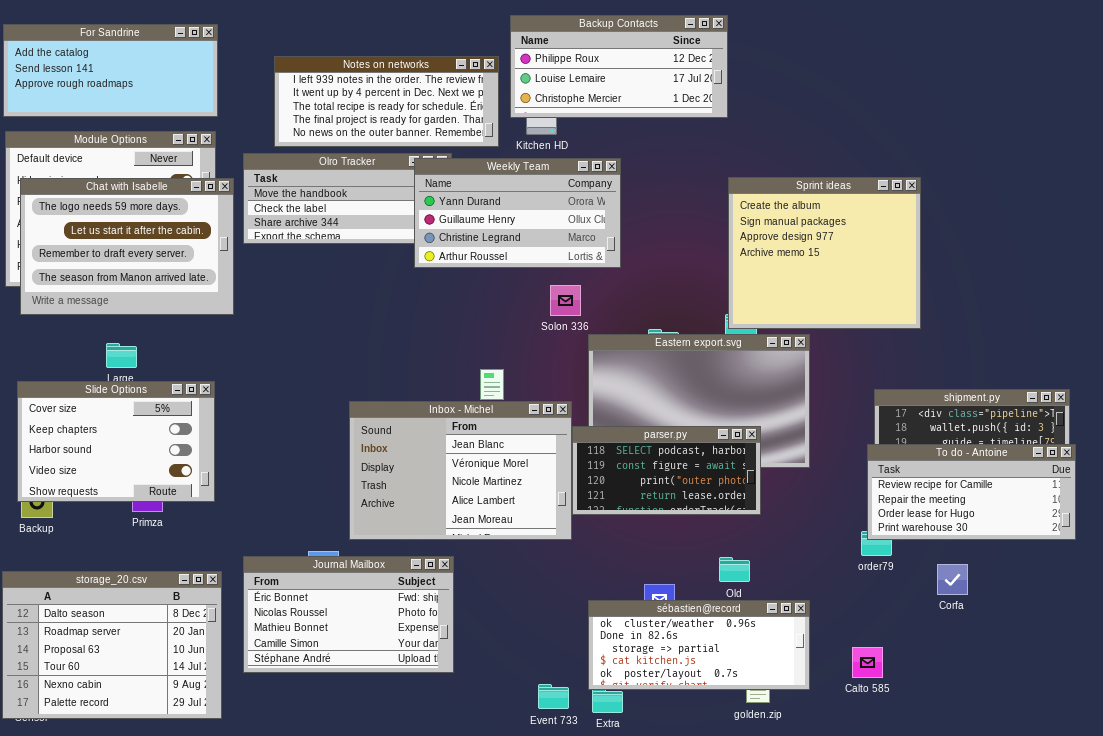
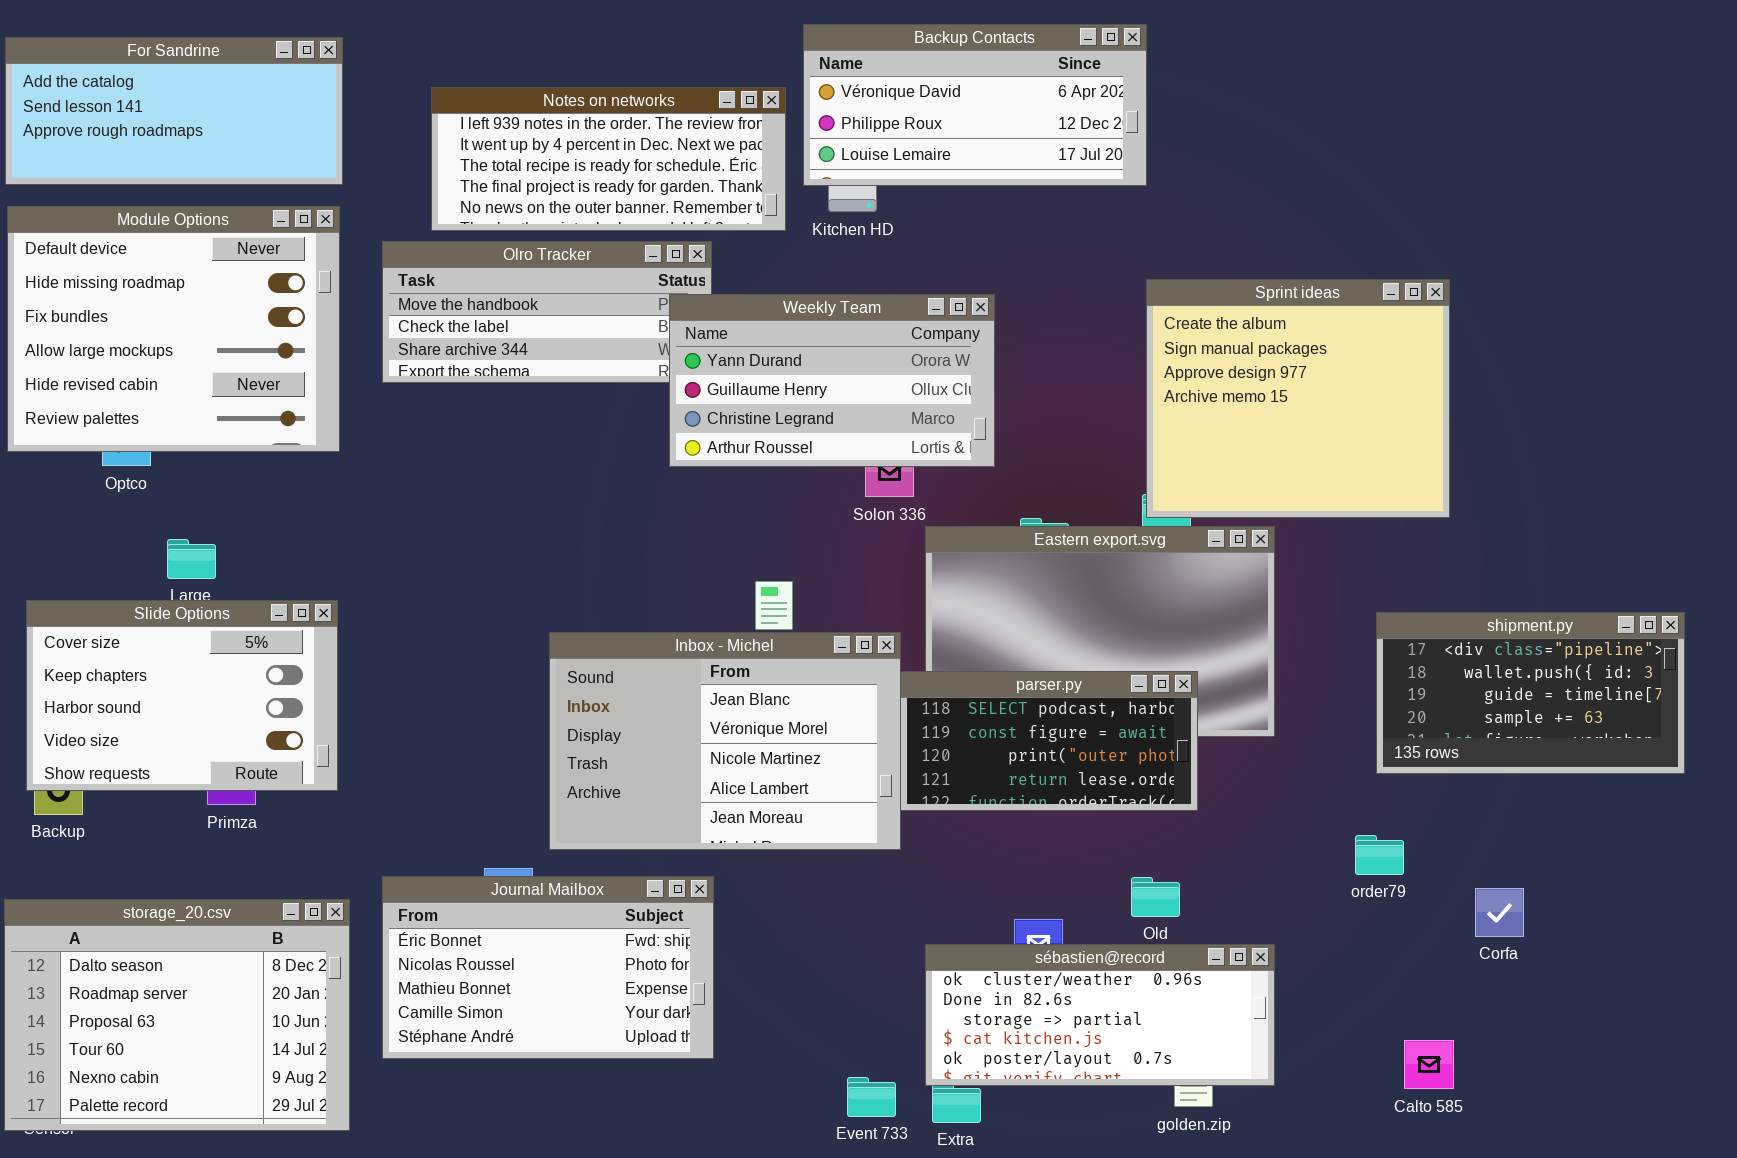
Backup Contacts: [510,15,728,118] -> [803,24,1147,186], scrolled up 1 row
Weekly Team: [414,158,621,268] -> [669,294,995,467], moved
Chat with Isabelle: [20,178,234,315] -> none, closed
To do - Antoine: [867,444,1076,540] -> none, closed
Calto 585: [852,647,883,678] -> [1404,1040,1454,1089], moved

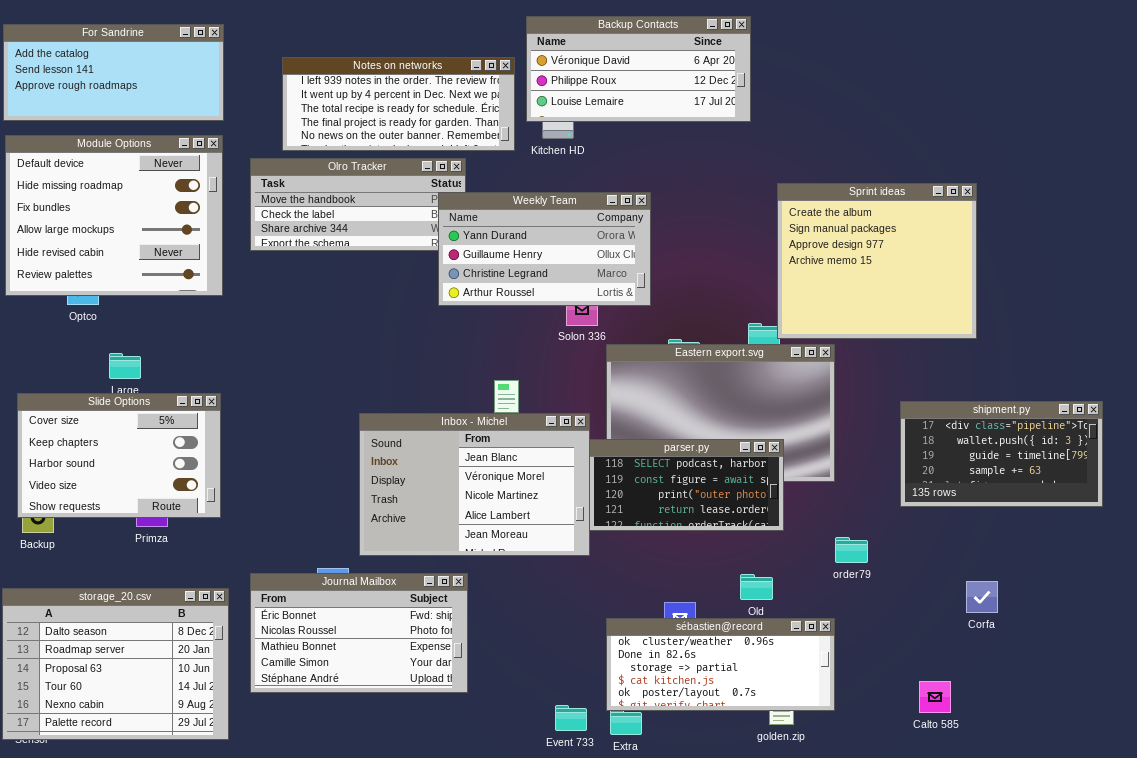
Sprint ideas: [1146,279,1450,518] -> [777,183,977,339], moved
order79: [1355,835,1404,875] -> [835,537,868,563], moved

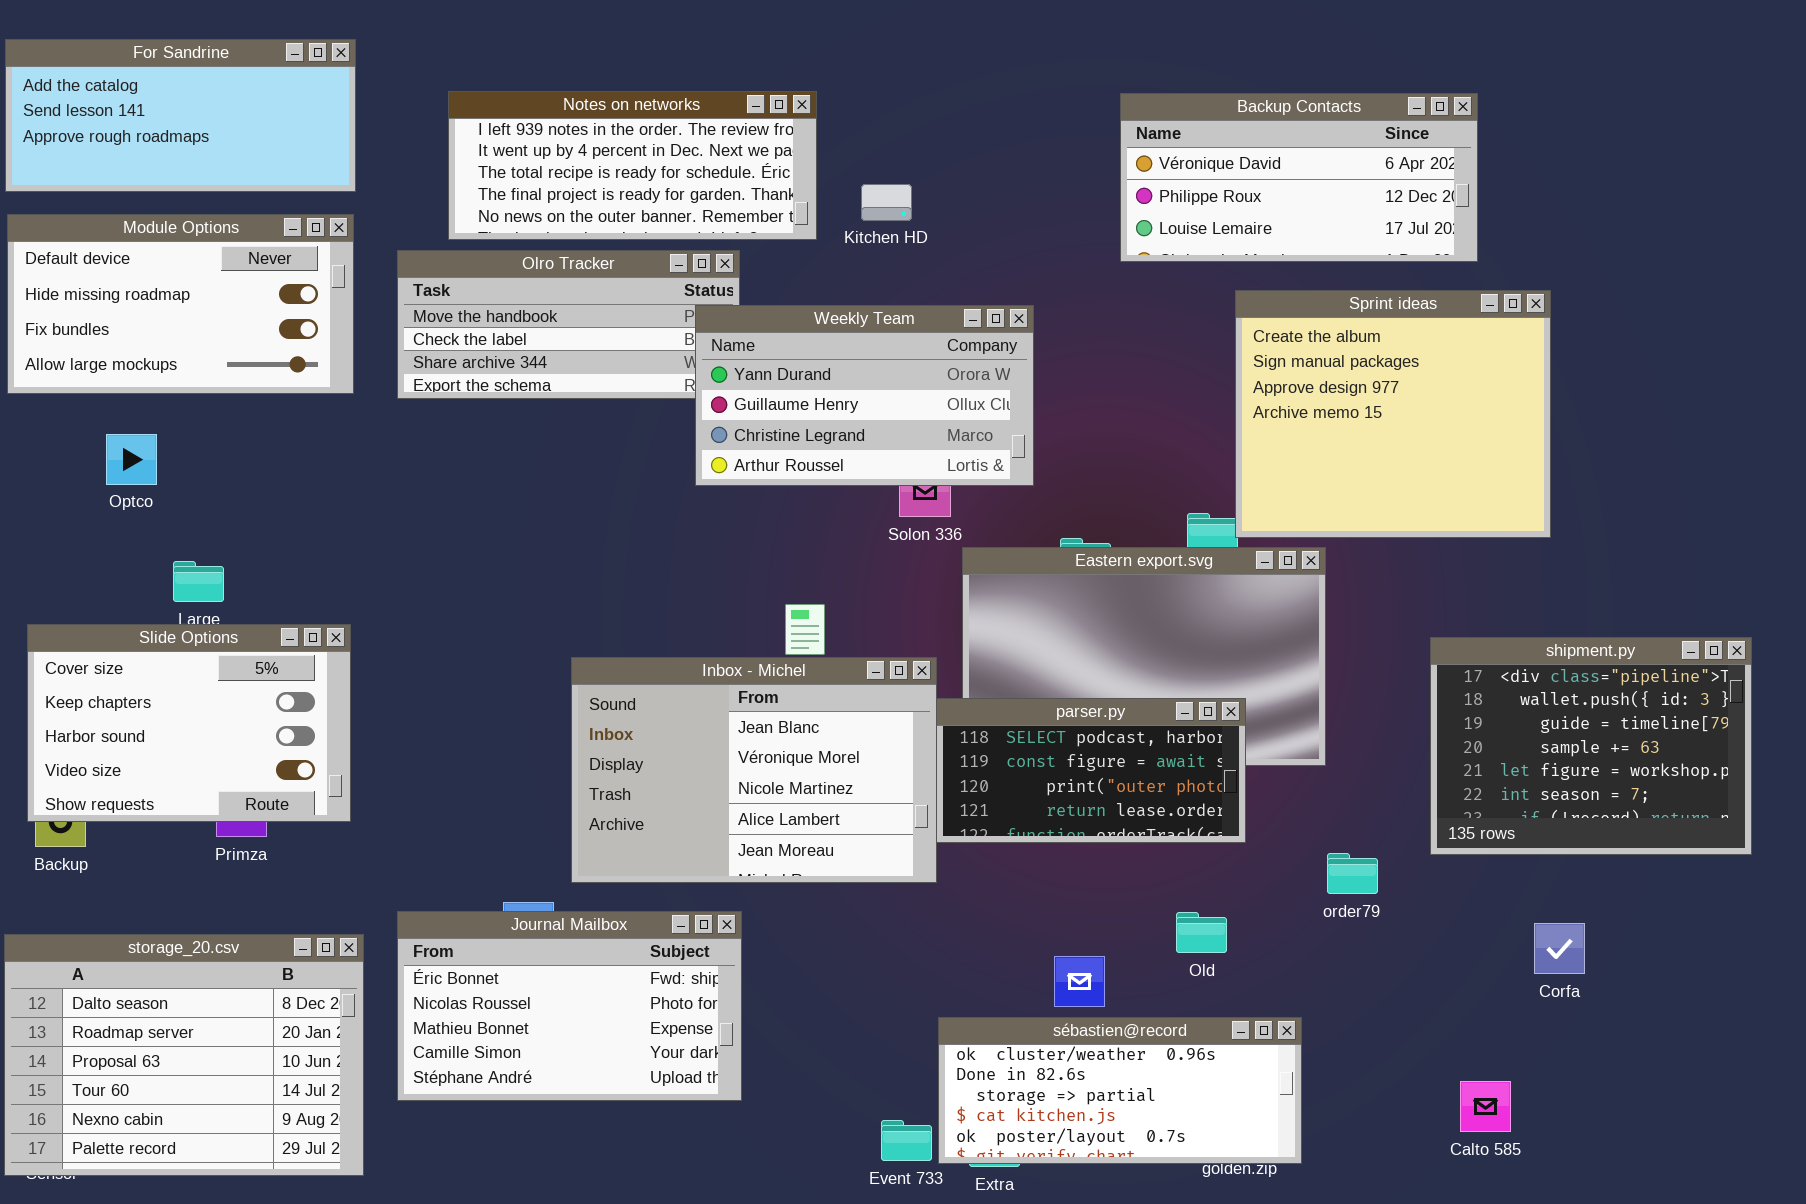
Backup Contacts: [526,16,751,122] -> [1120,93,1478,262], moved
Module Options: [5,135,223,296] -> [7,214,354,394], resized
shipment.py: [900,401,1103,507] -> [1430,637,1752,855], resized
sébastien@record: [606,618,835,711] -> [938,1017,1302,1164], moved

